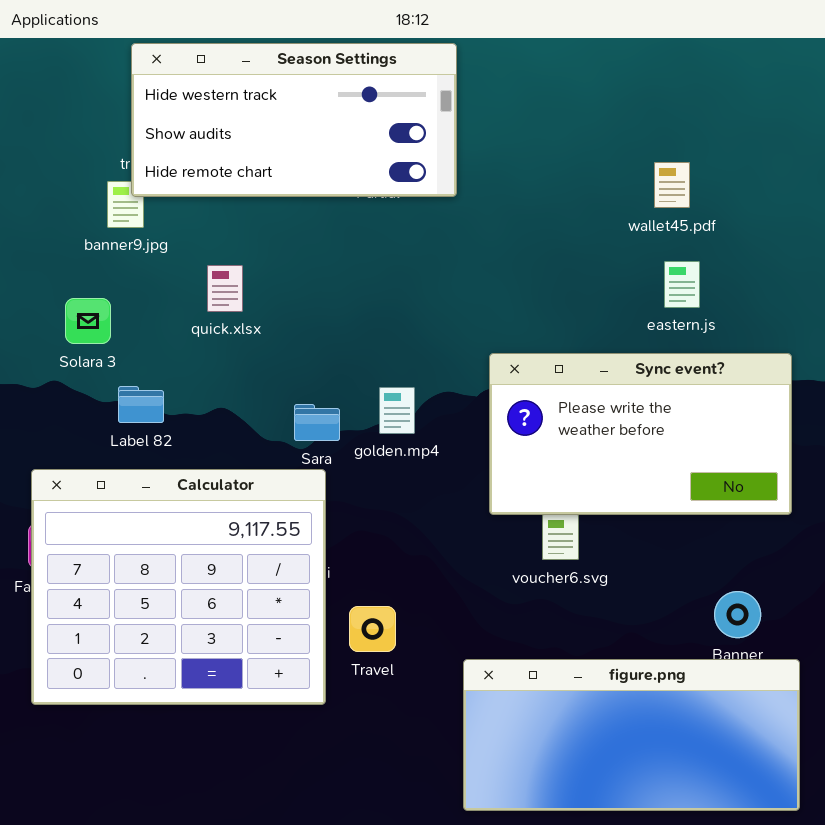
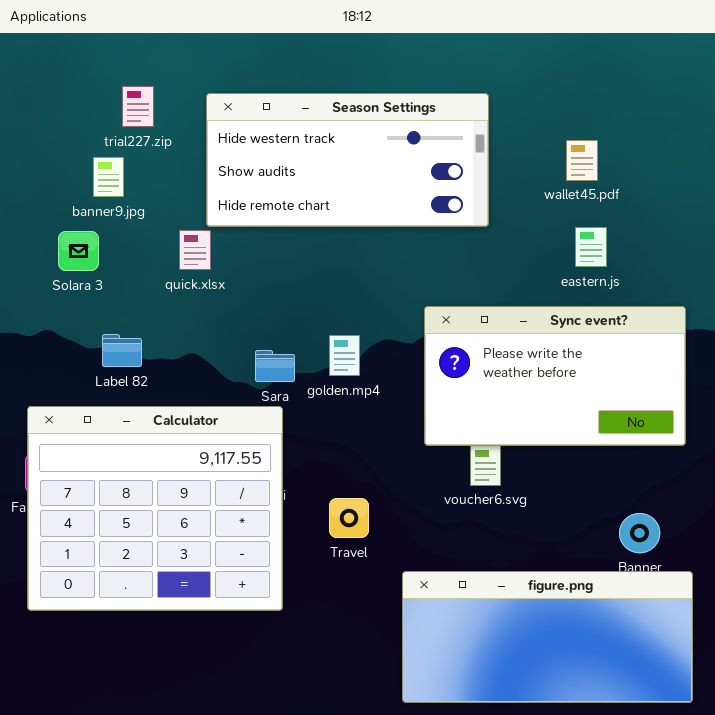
Season Settings: [131,43,457,197] -> [206,93,489,227], moved
Solara 3: [65,298,111,344] -> [58,231,99,271], moved
Travel: [349,606,396,652] -> [329,498,369,538], moved

